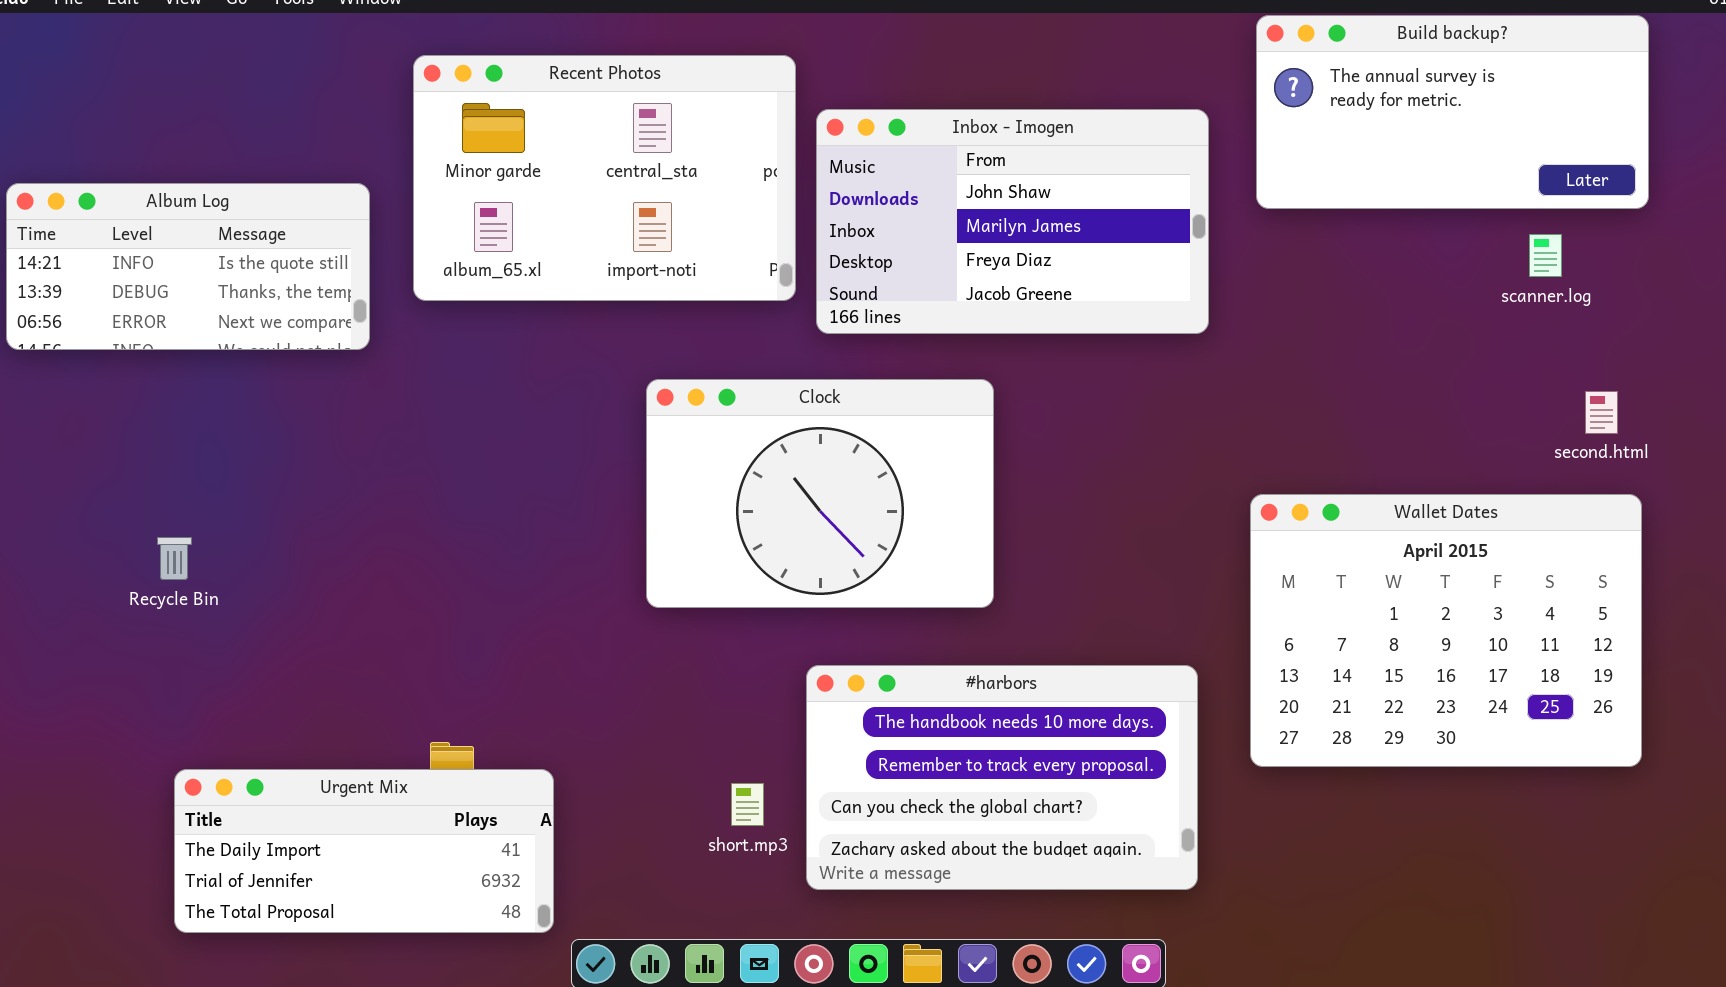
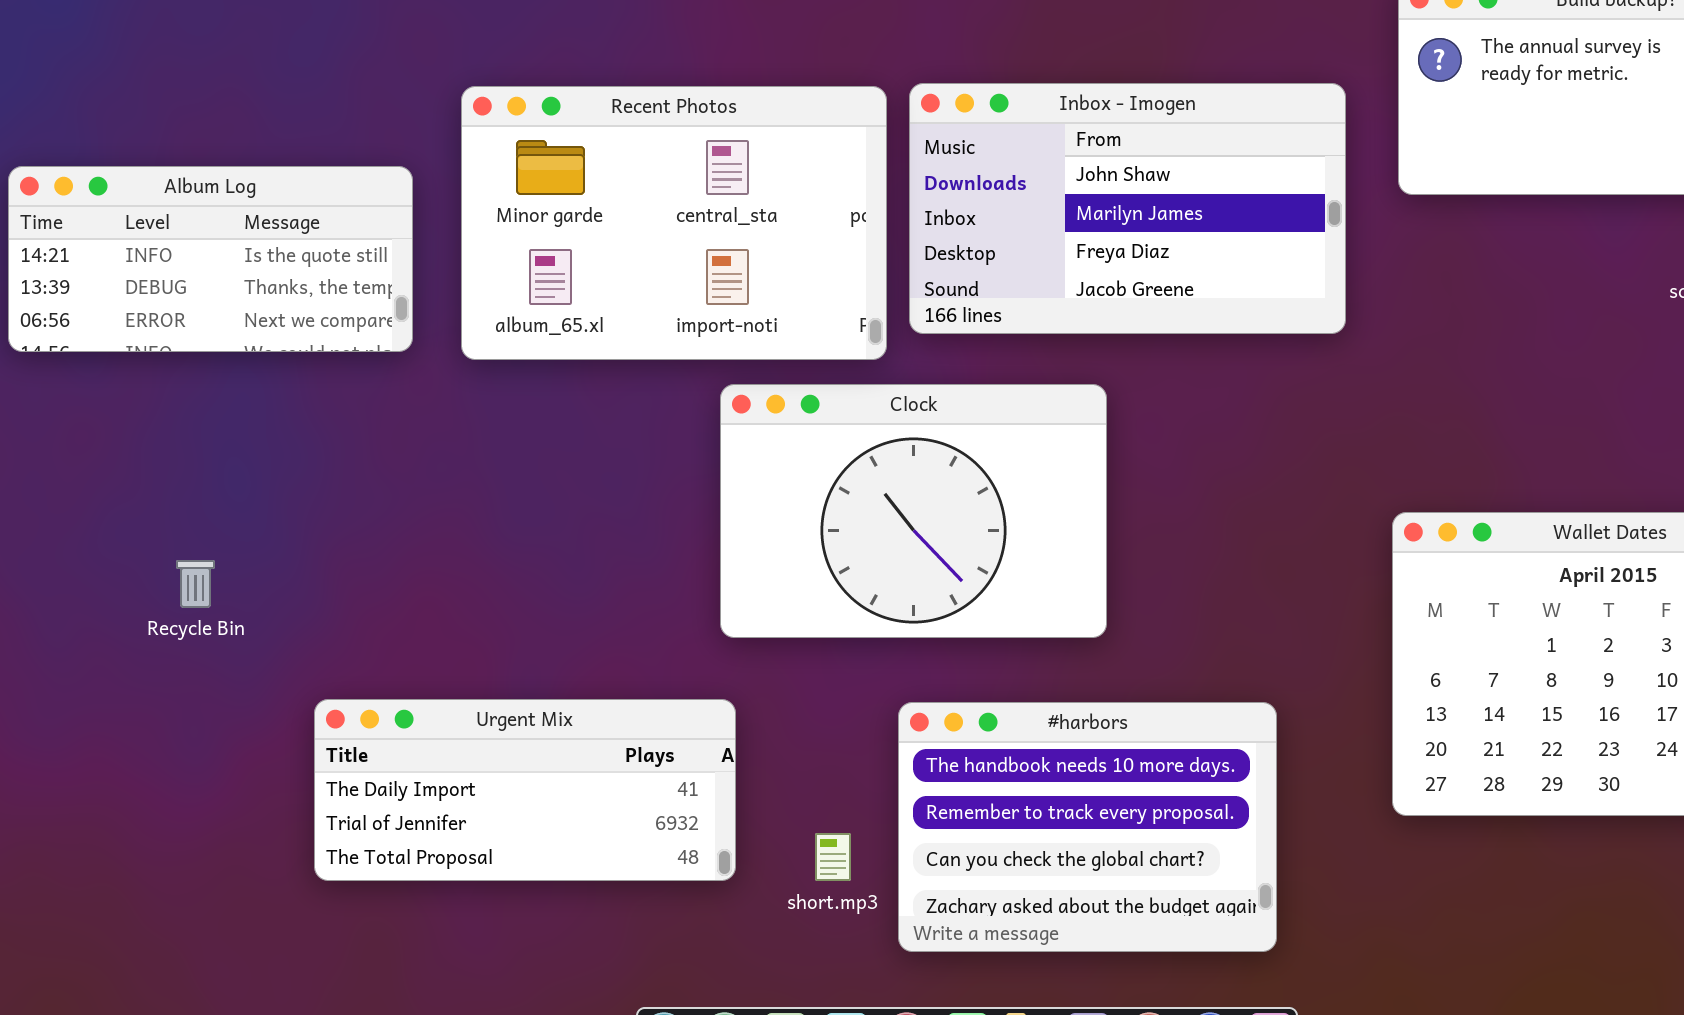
Recent Photos: [413,55,796,301] -> [461,86,887,360], moved
#harbors: [806,665,1198,890] -> [898,702,1277,952], resized
Urgent Mix: [174,769,554,933] -> [314,699,736,881], moved

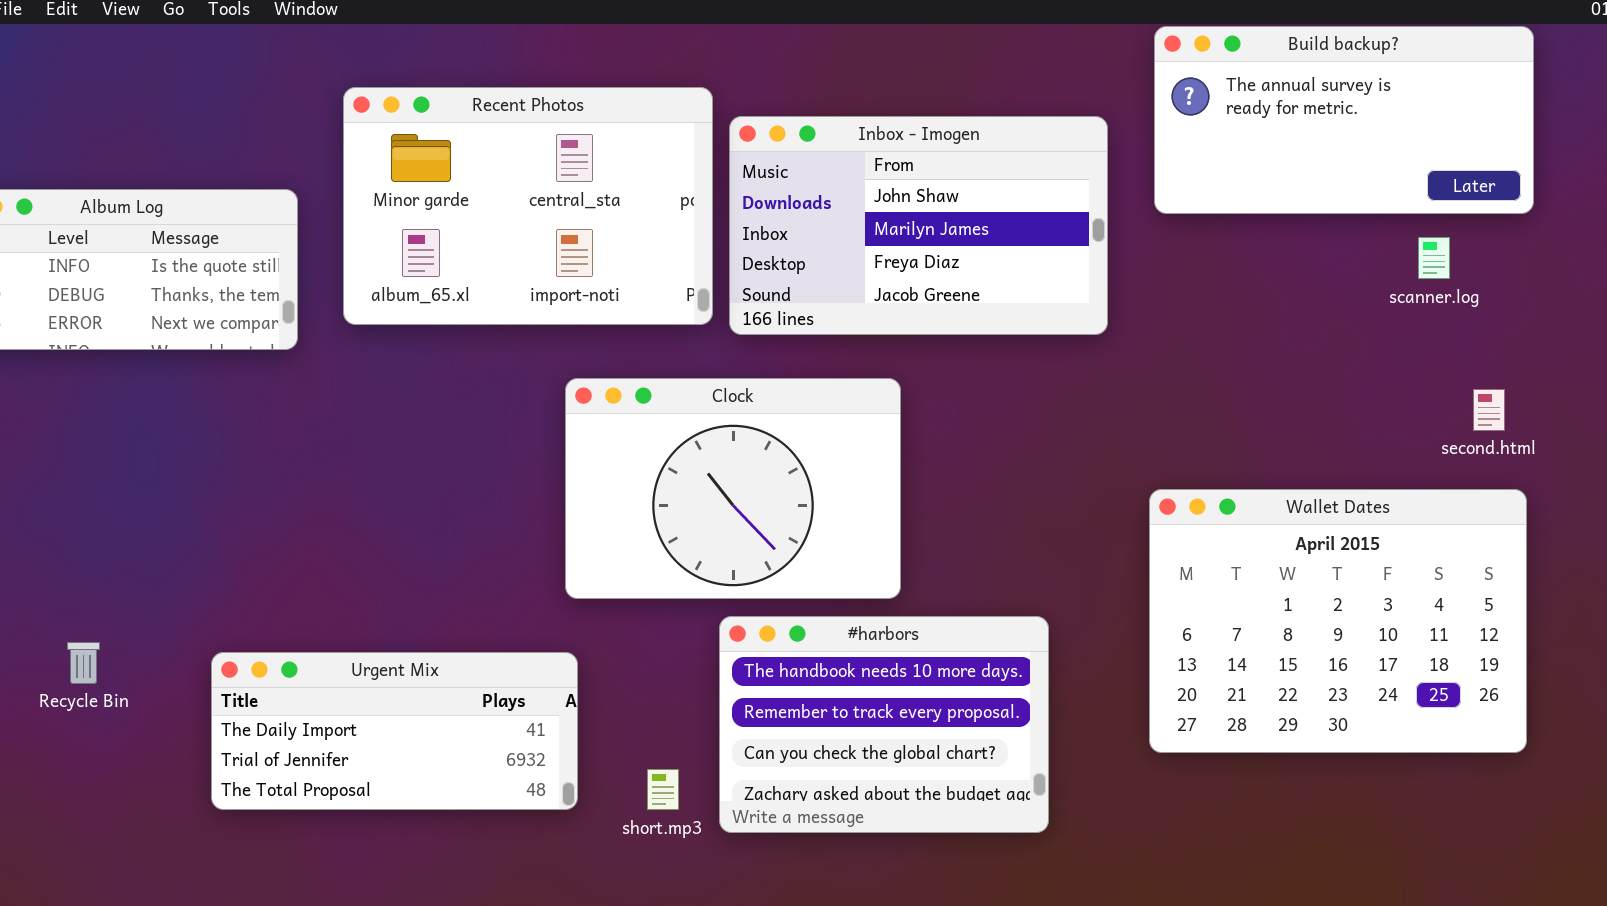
Recent Photos: [461,86,887,360] -> [343,87,713,325], moved
Recycle Bin: [176,560,215,608] -> [67,642,100,684], moved
#harbors: [898,702,1277,952] -> [719,616,1049,833], moved

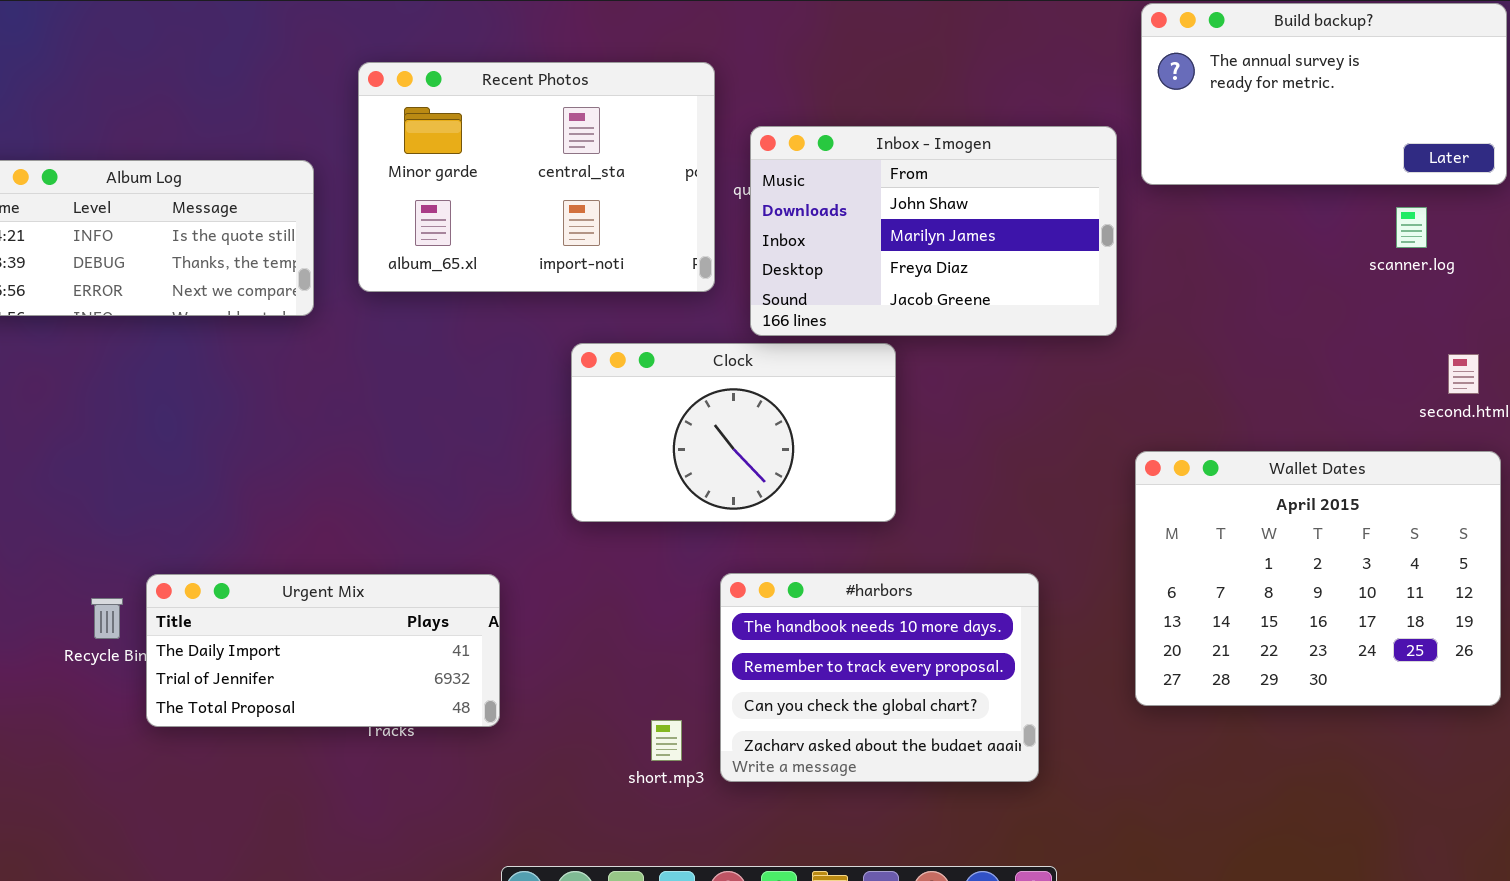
Inbox - Imogen: [729,116,1108,335] -> [750,126,1117,336], moved
Clock: [565,378,901,599] -> [571,343,896,522], resized
Urgent Mix: [211,652,578,810] -> [146,574,500,727], moved

